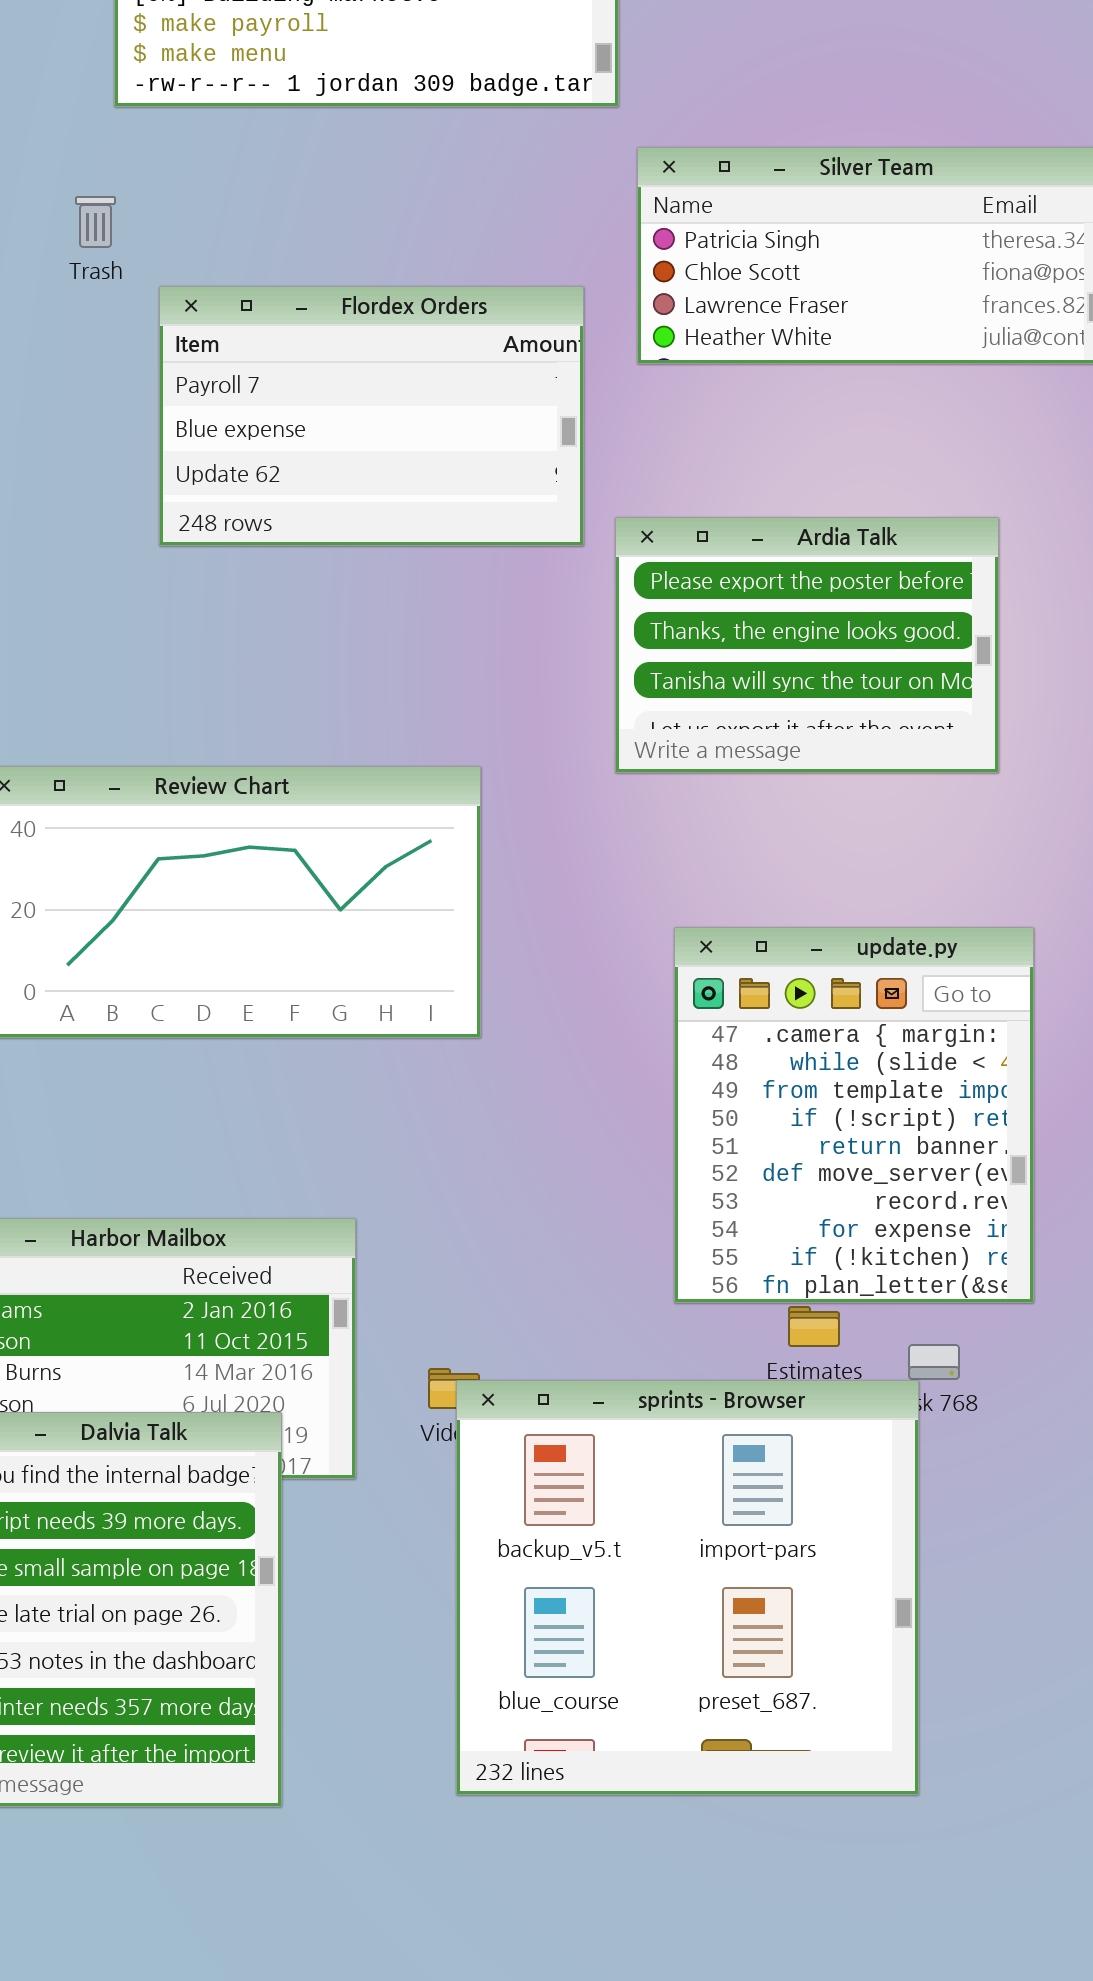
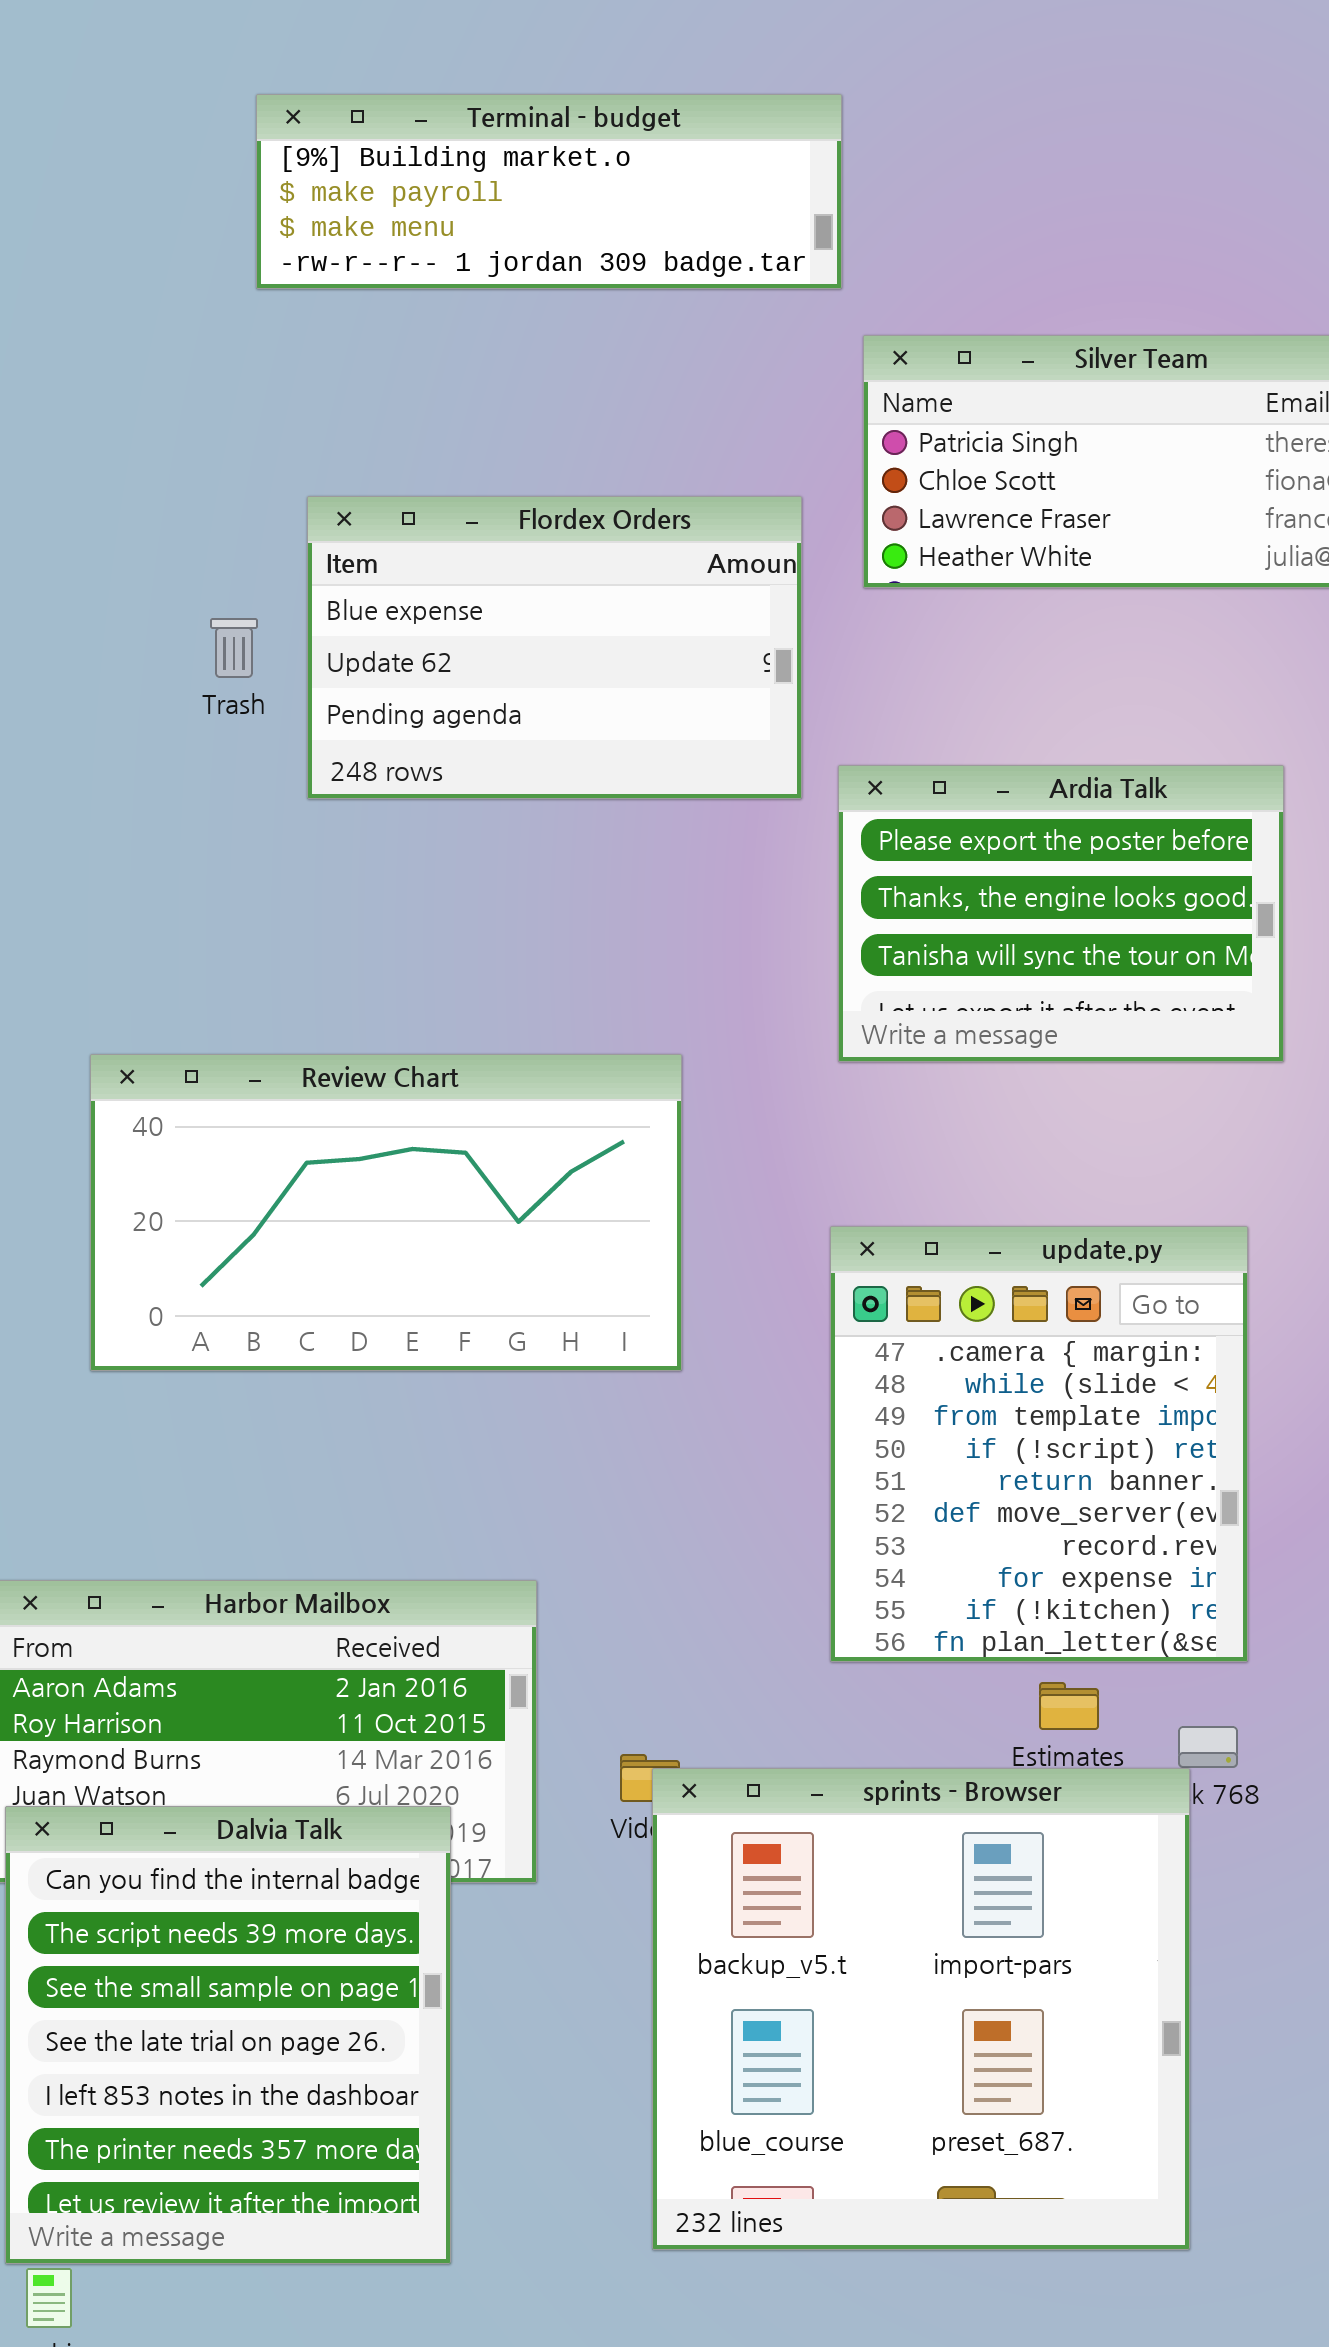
Trash: [75,196,116,248] -> [210,618,258,678], moved
Flordex Orders: [159,286,584,546] -> [307,496,802,799], scrolled down 1 row
update.py: [674,927,1034,1303] -> [830,1226,1248,1662], moved

